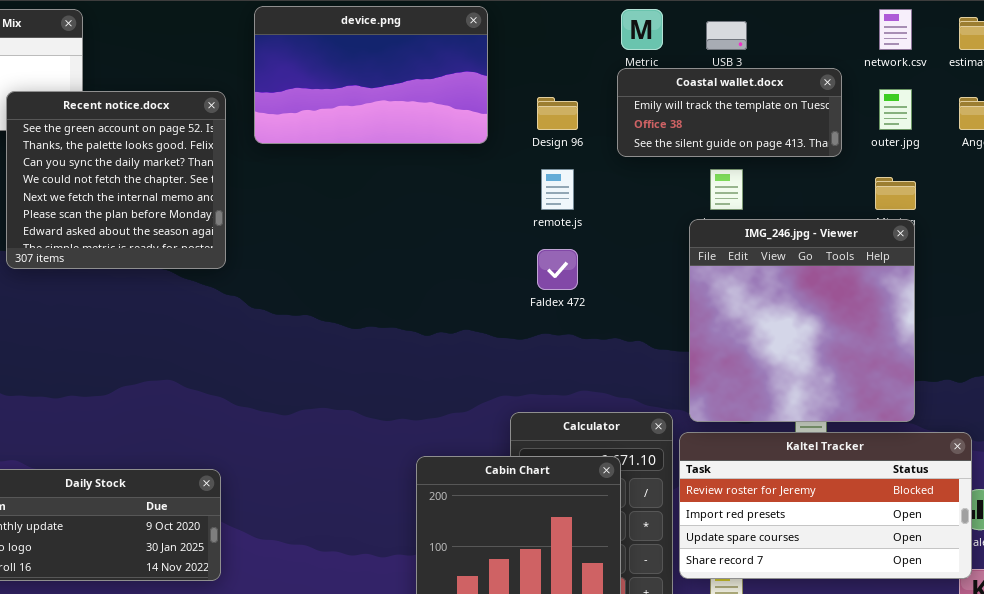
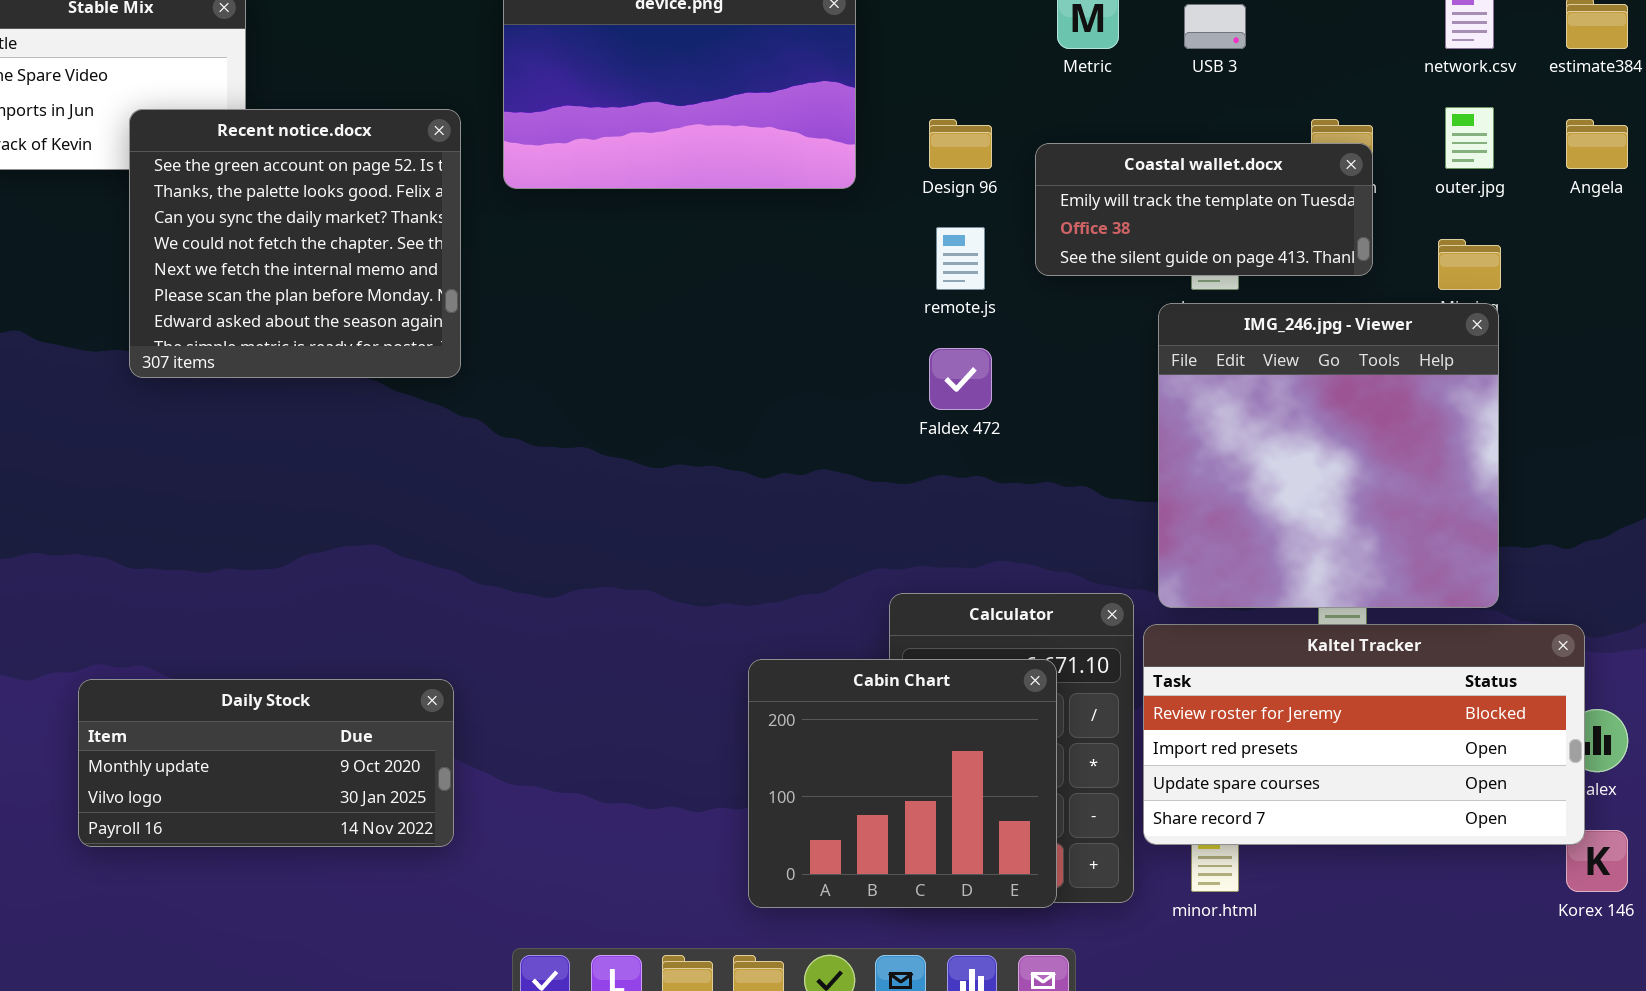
Coastal wallet.docx: [617,68,842,157] -> [1035,143,1373,276], moved

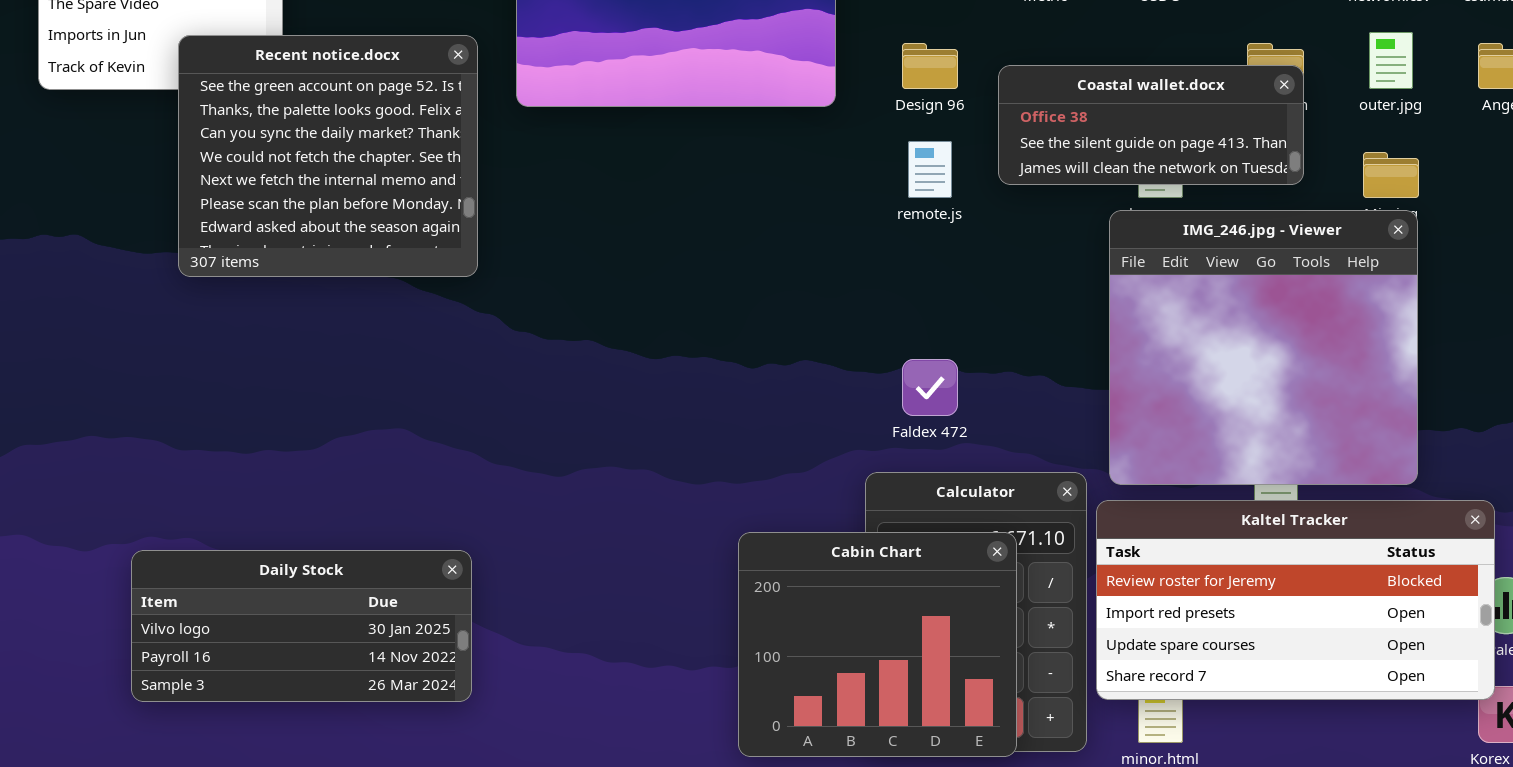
Coastal wallet.docx: [1035,143,1373,276] -> [998,65,1304,185], scrolled down 1 row
Faldex 472: [929,348,992,410] -> [902,359,958,416], moved
Daily Stock: [78,679,454,847] -> [131,550,472,702], scrolled down 1 row

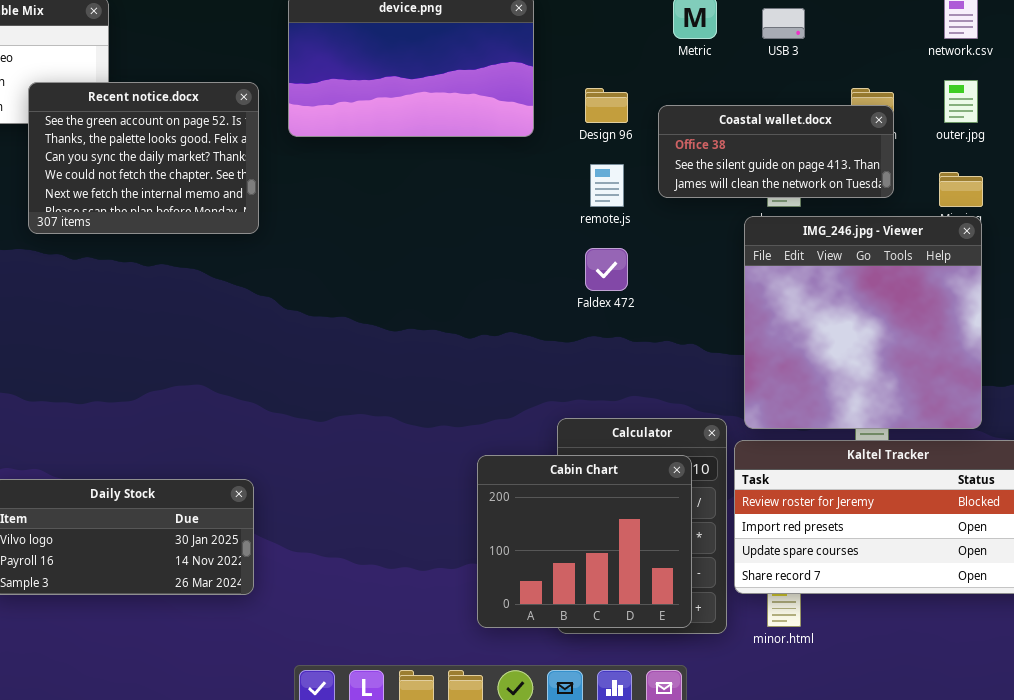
Recent notice.docx: [178,35,478,277] -> [28,82,259,234], resized
Faldex 472: [902,359,958,416] -> [585,248,628,291], moved
Cabin Chart: [738,532,1017,757] -> [477,455,692,628], moved

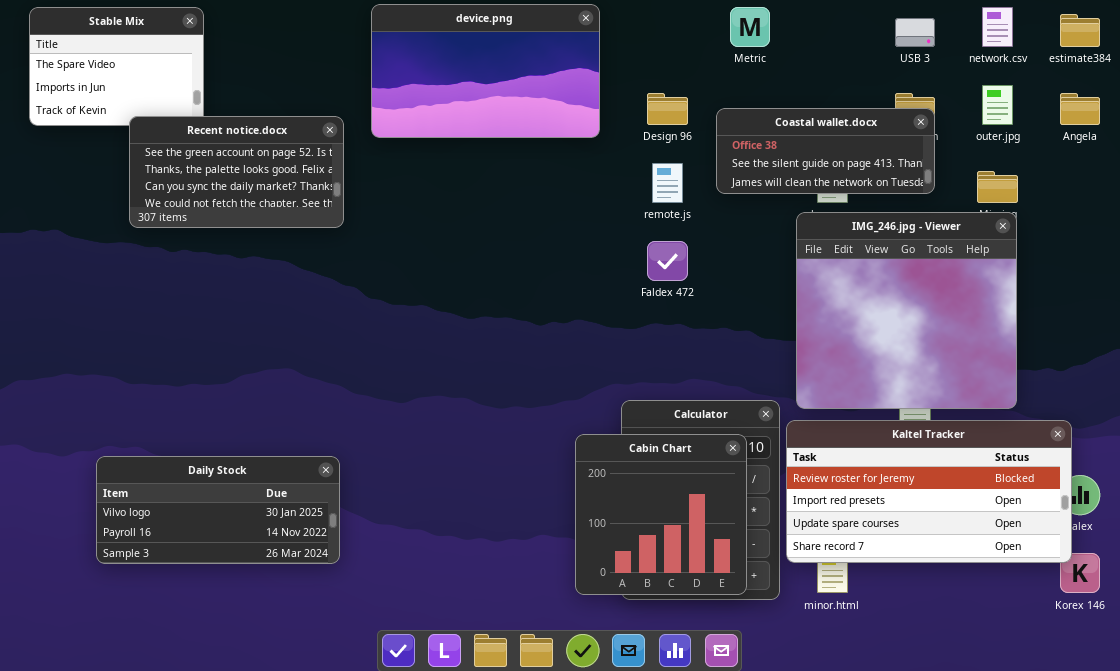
USB 3: [762,8,805,39] -> [895,18,935,47], moved
Recent notice.docx: [28,82,259,234] -> [129,116,344,228], resized
Cabin Chart: [477,455,692,628] -> [575,434,747,595], resized

